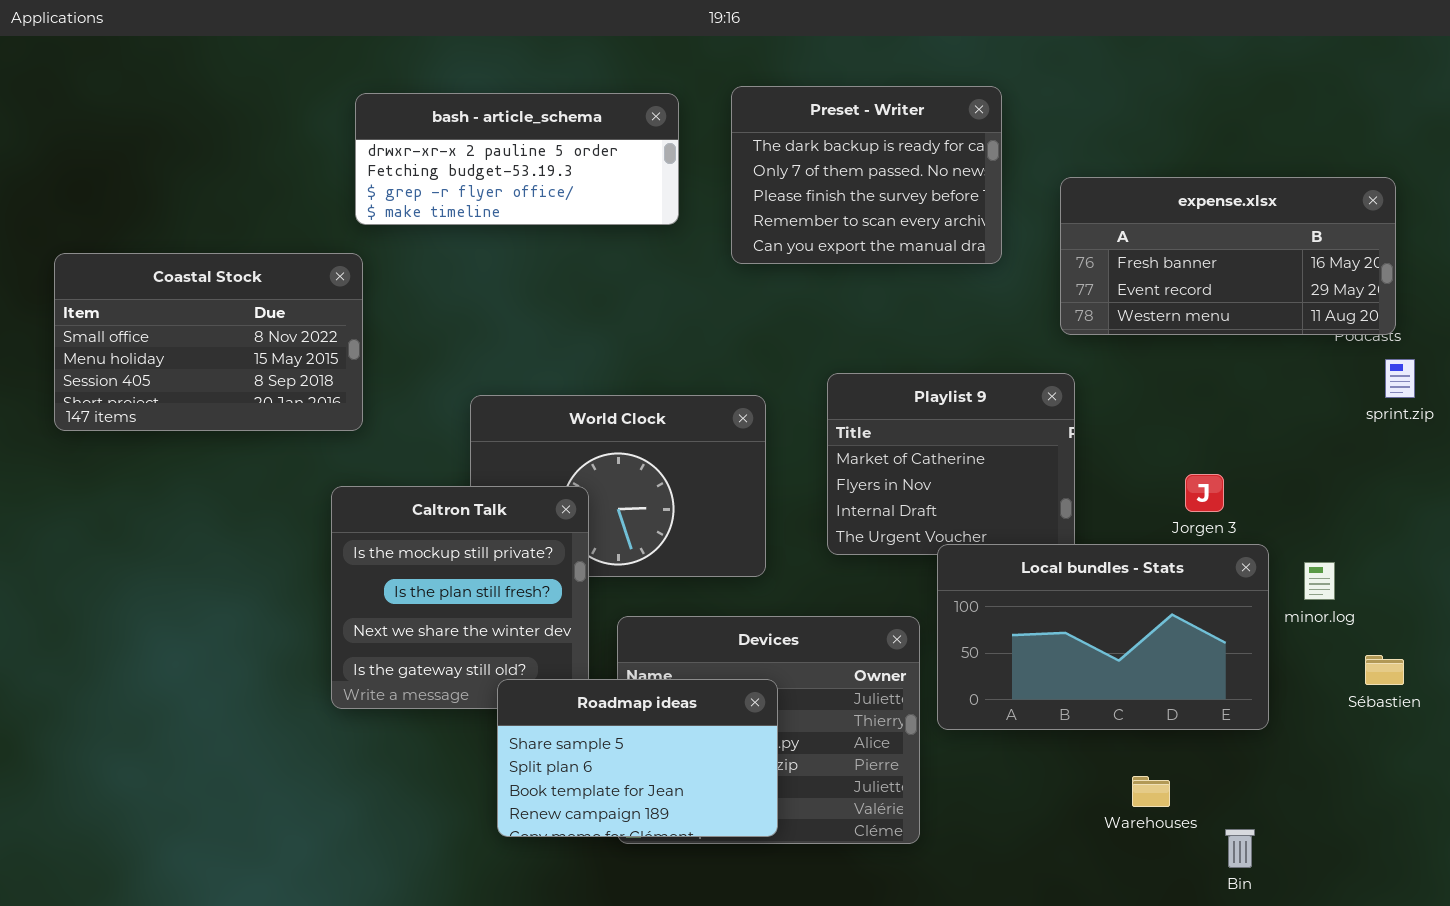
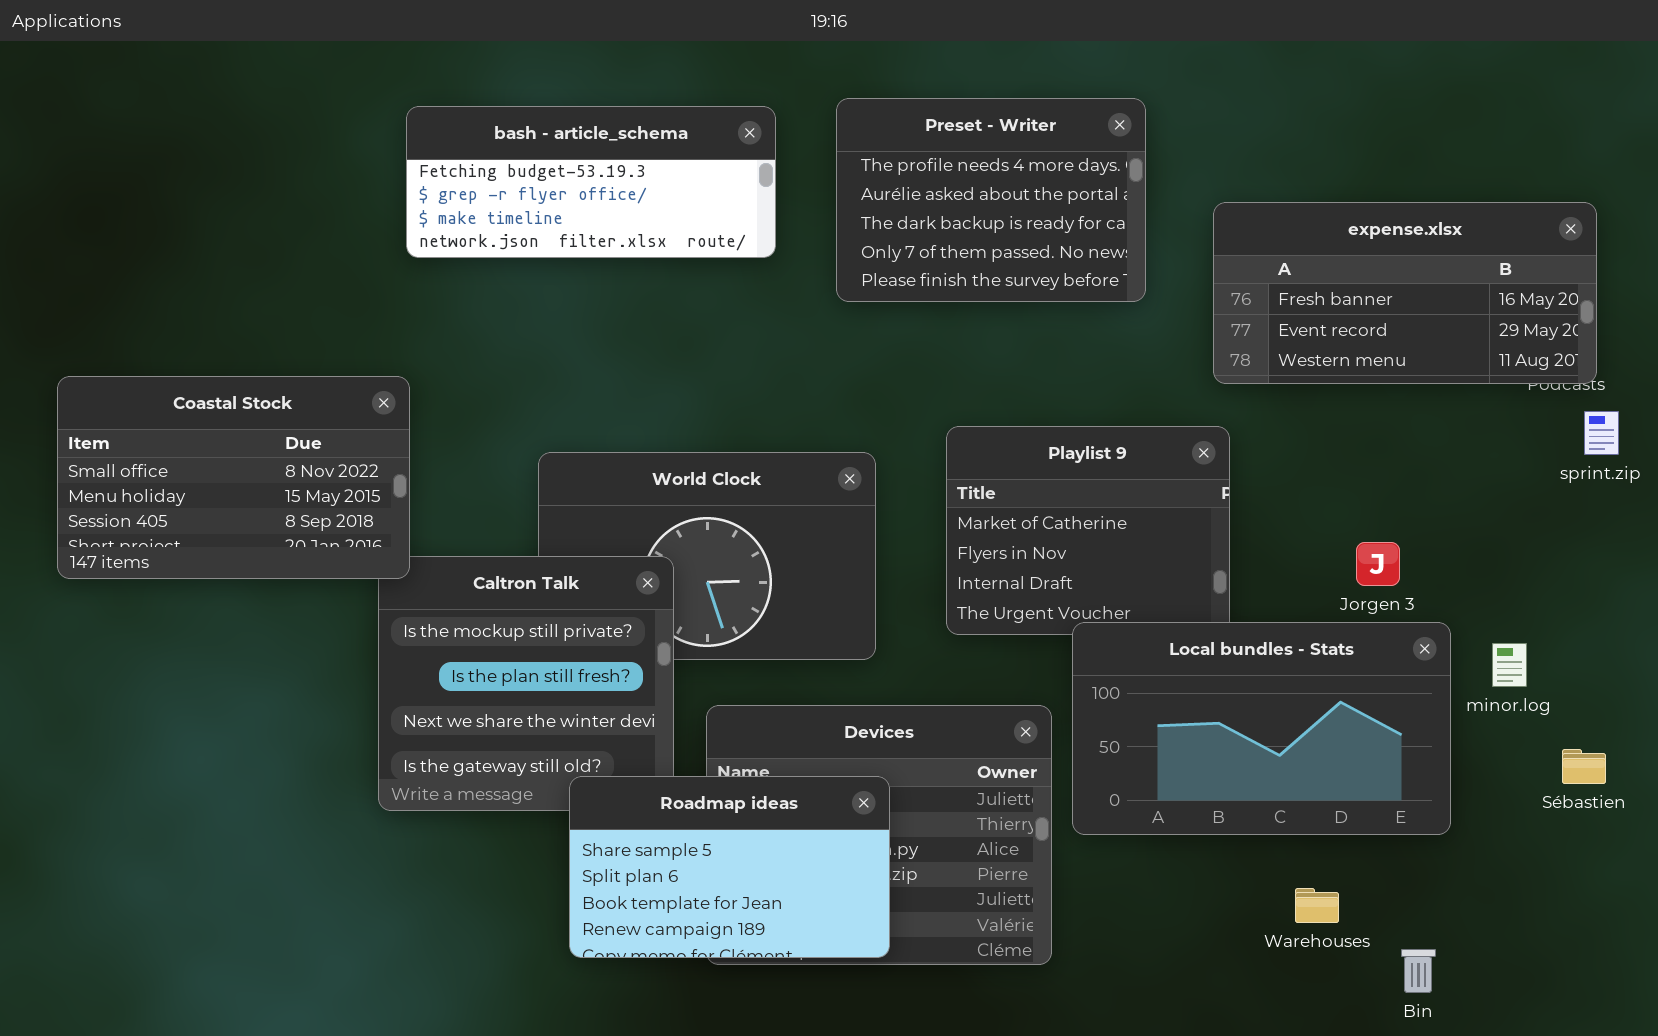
Preset - Writer: [731,86,1002,264] -> [836,98,1146,302], scrolled up 2 rows
bash - article_schema: [355,93,679,225] -> [406,106,776,258], scrolled down 1 row
Coastal Stock: [54,253,363,431] -> [57,376,410,579], moved

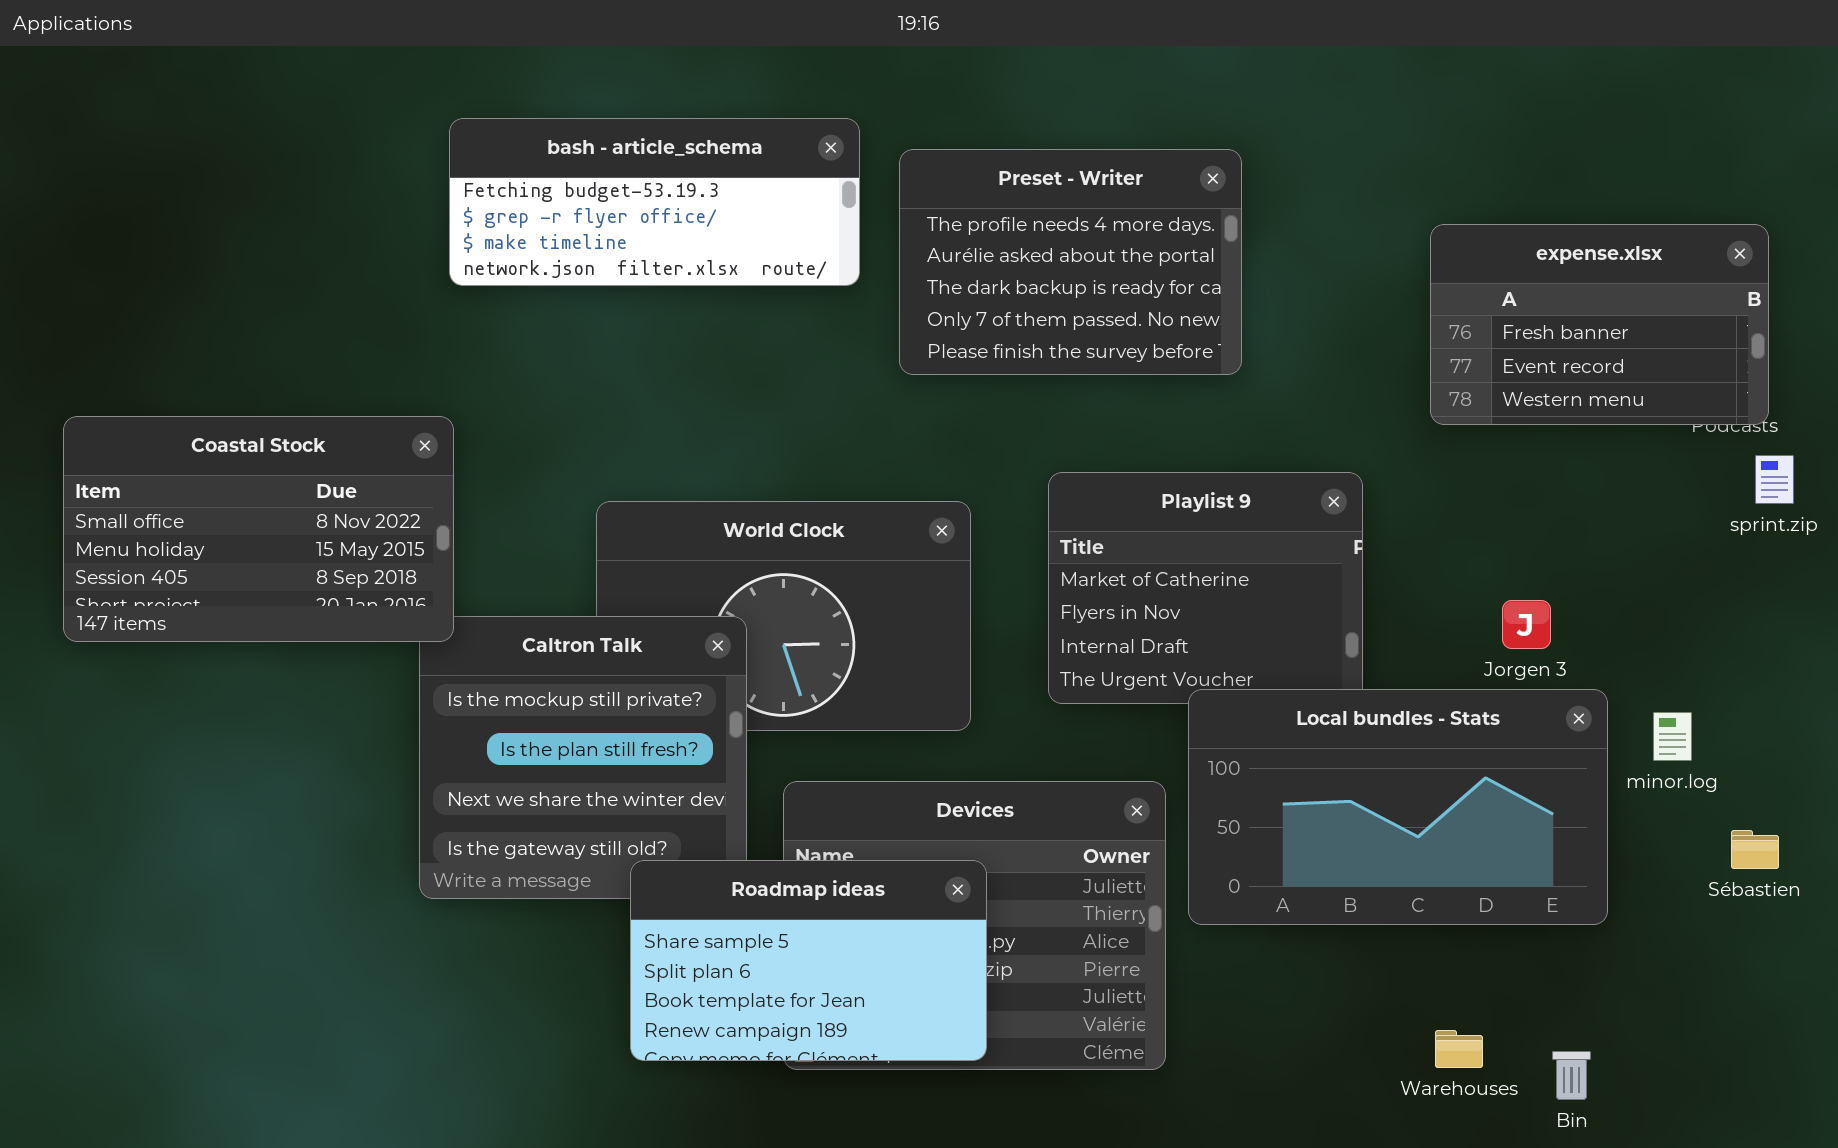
Preset - Writer: [836,98,1146,302] -> [899,149,1242,375], moved
expense.xlsx: [1213,202,1597,384] -> [1430,224,1769,425], resized
Warehouses: [1295,888,1339,923] -> [1435,1030,1483,1068], moved

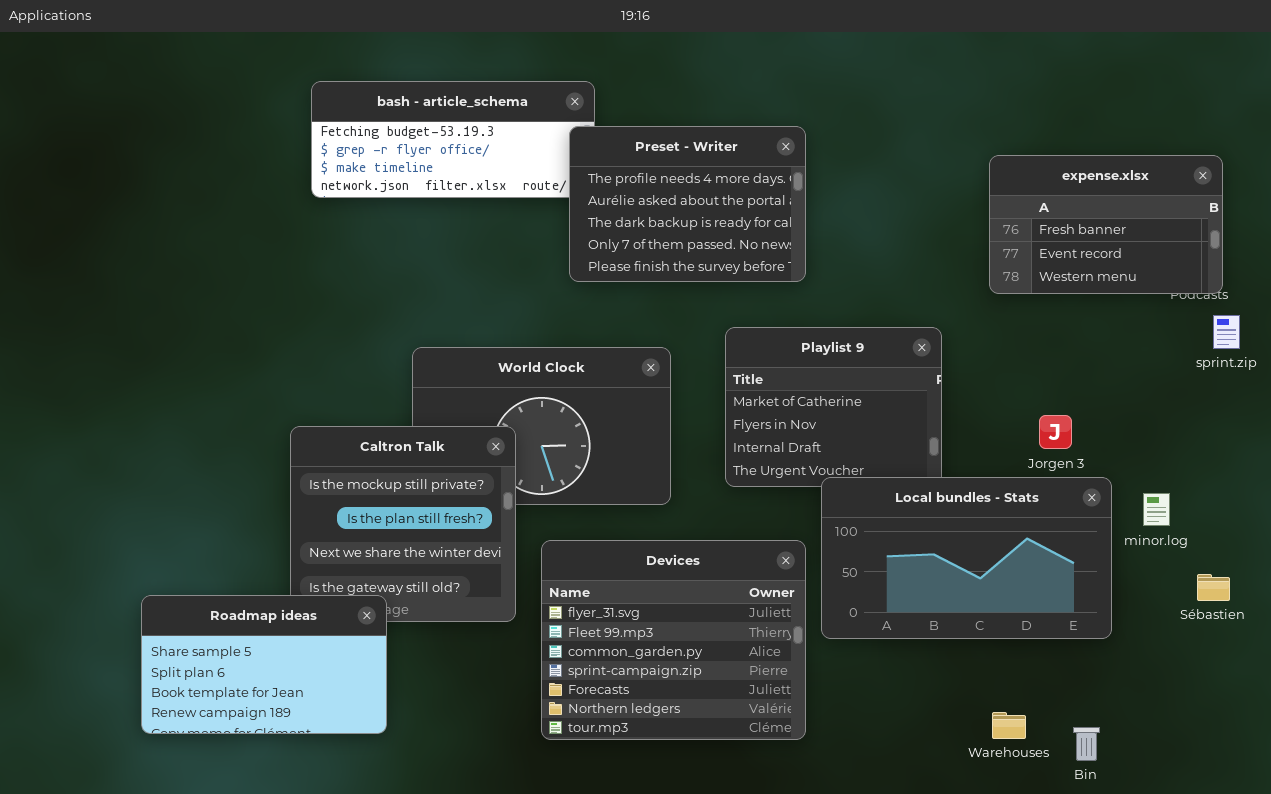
Preset - Writer: [899,149,1242,375] -> [569,126,806,282], moved
Coastal Stock: [63,416,454,642] -> none, closed
Roadmap ideas: [630,860,987,1061] -> [141,595,387,734], moved

